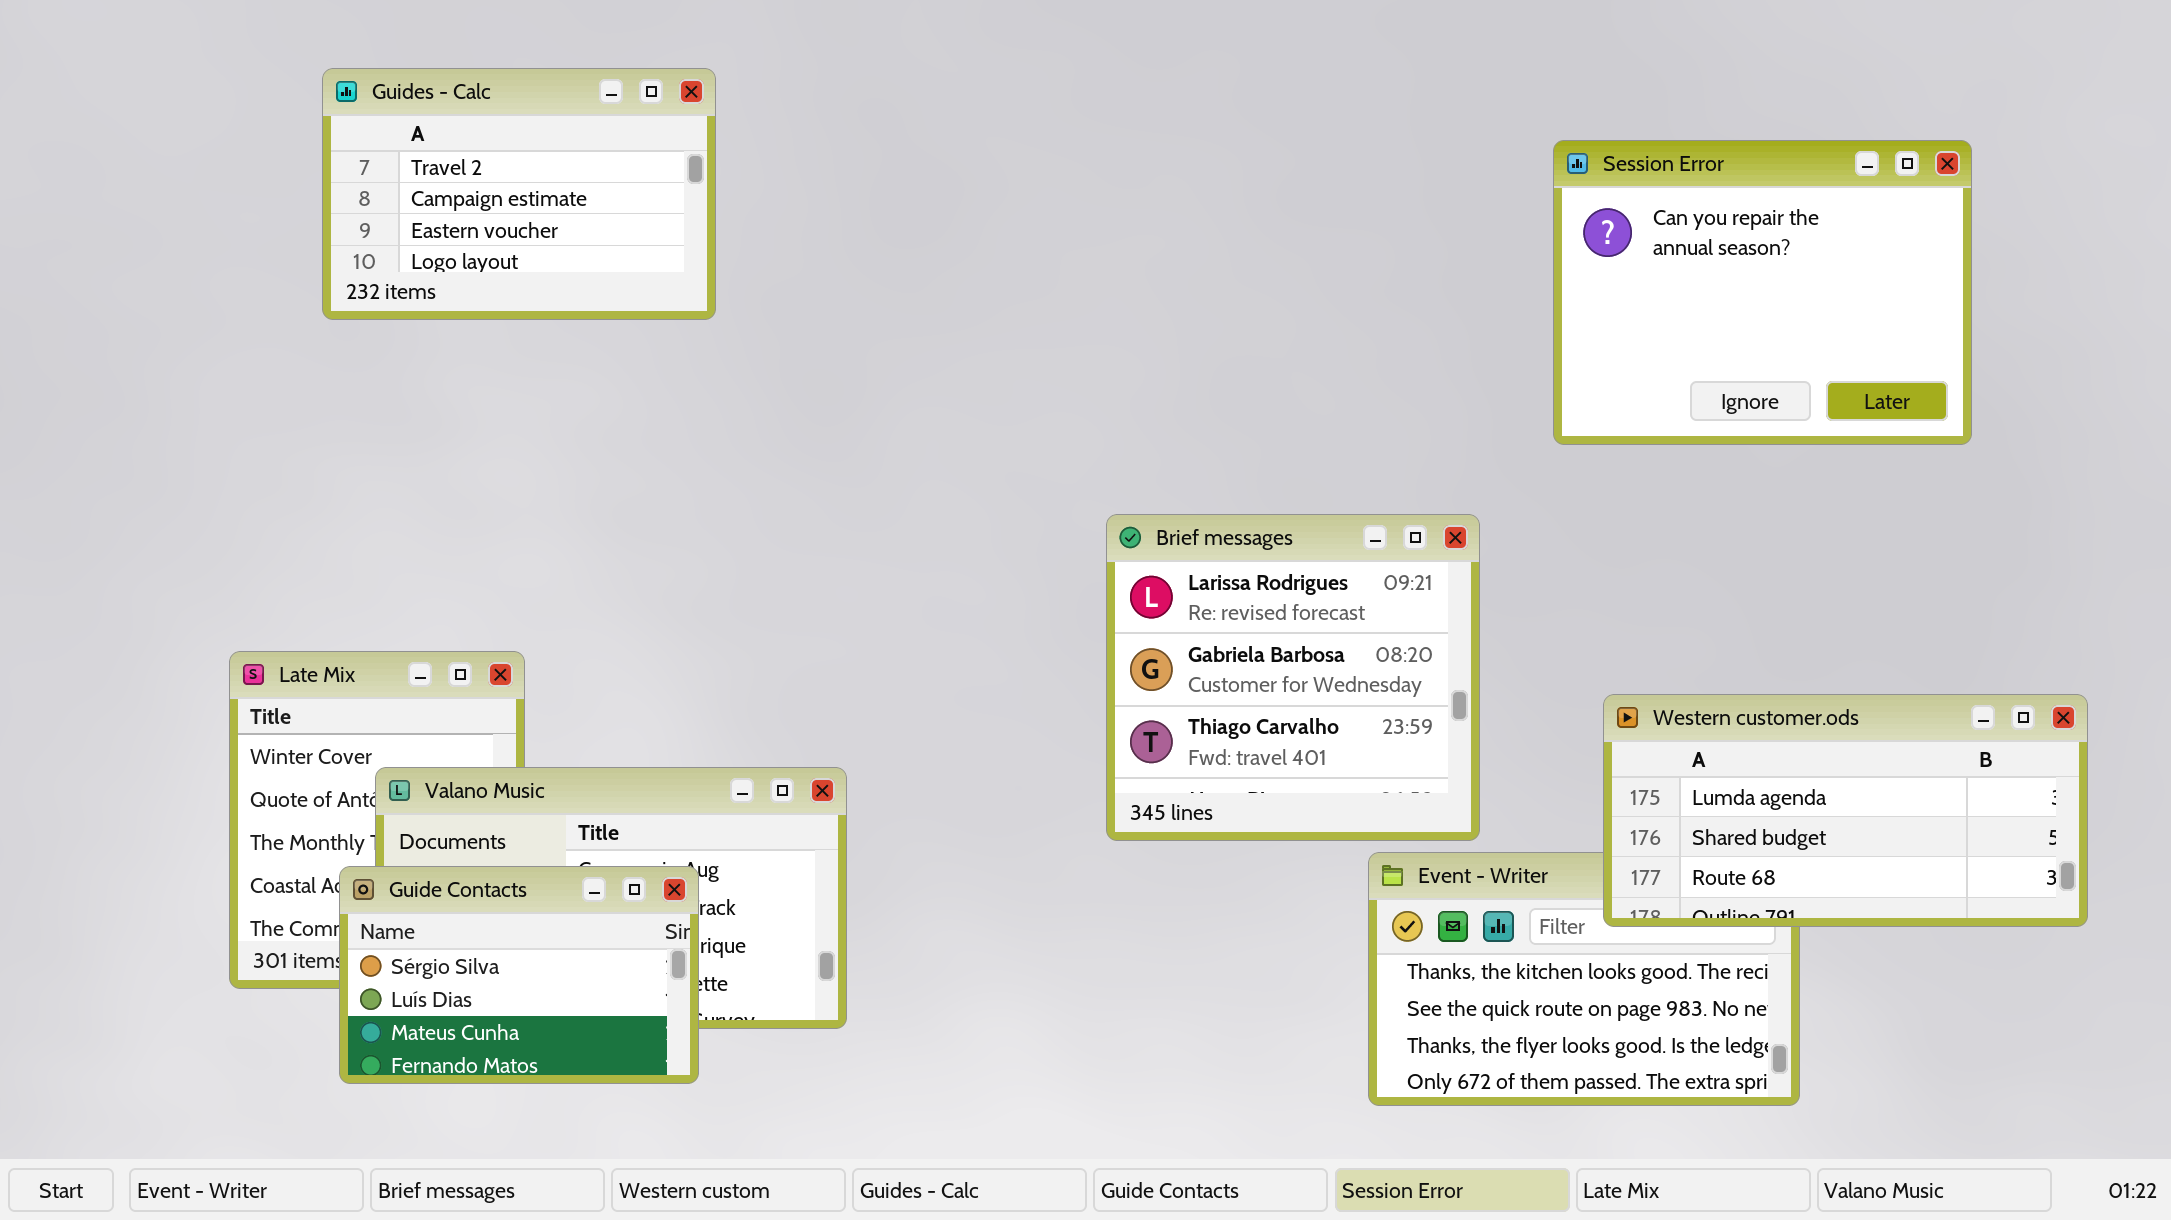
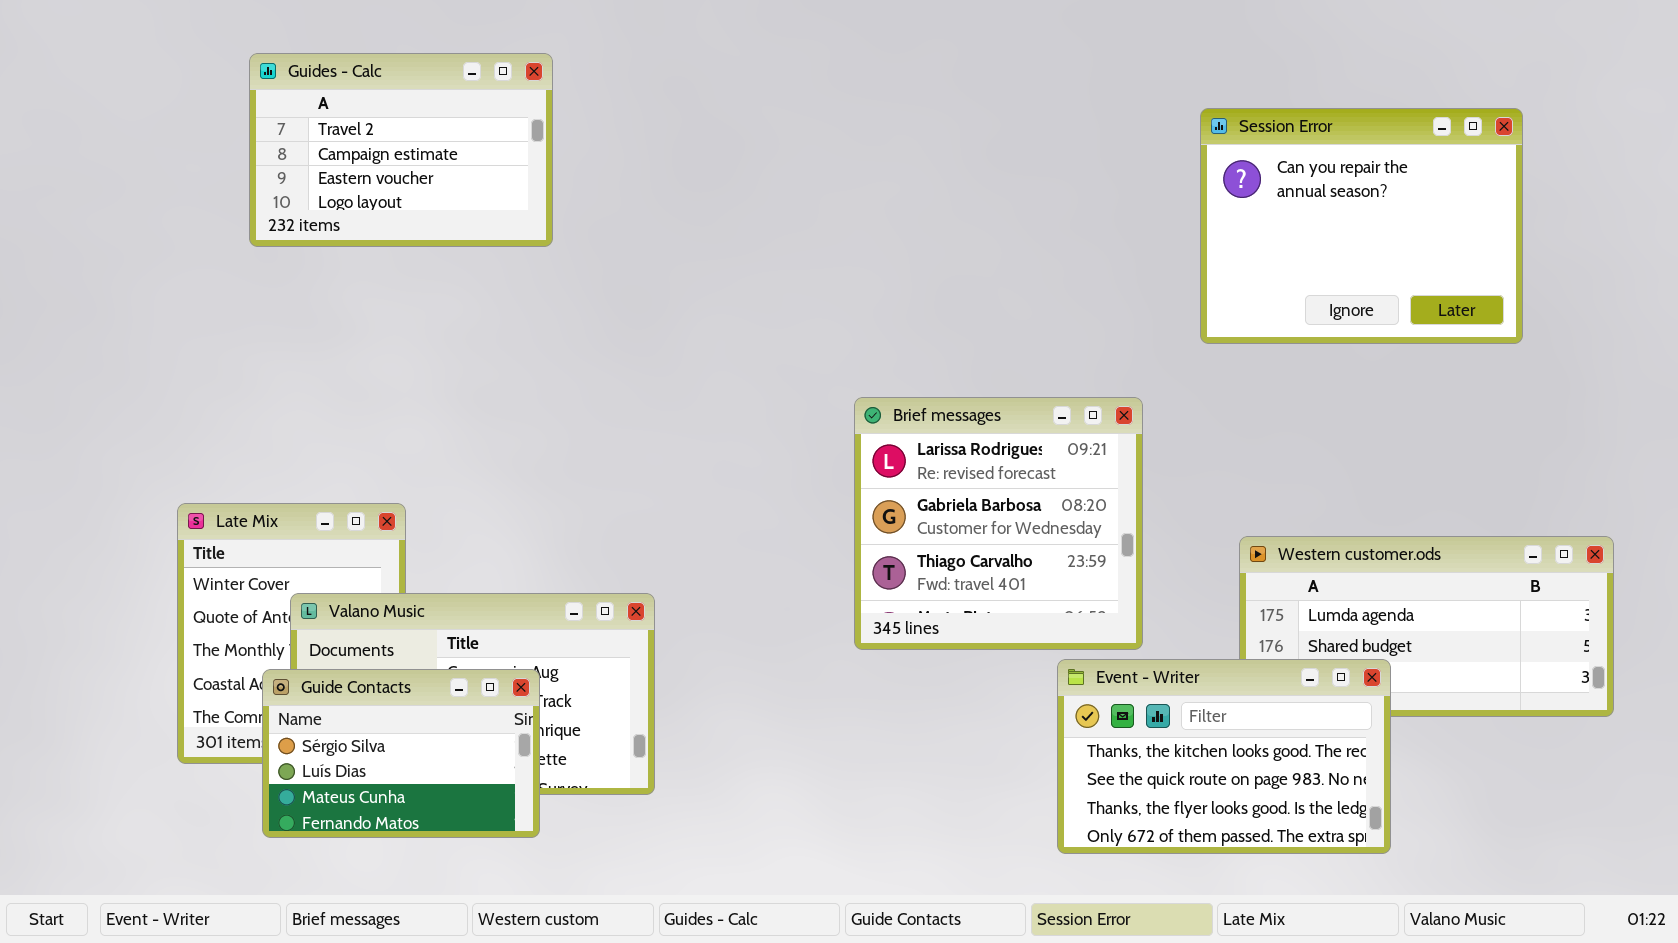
Event - Writer: [1368,852,1800,1106] -> [1057,659,1391,854], raised

